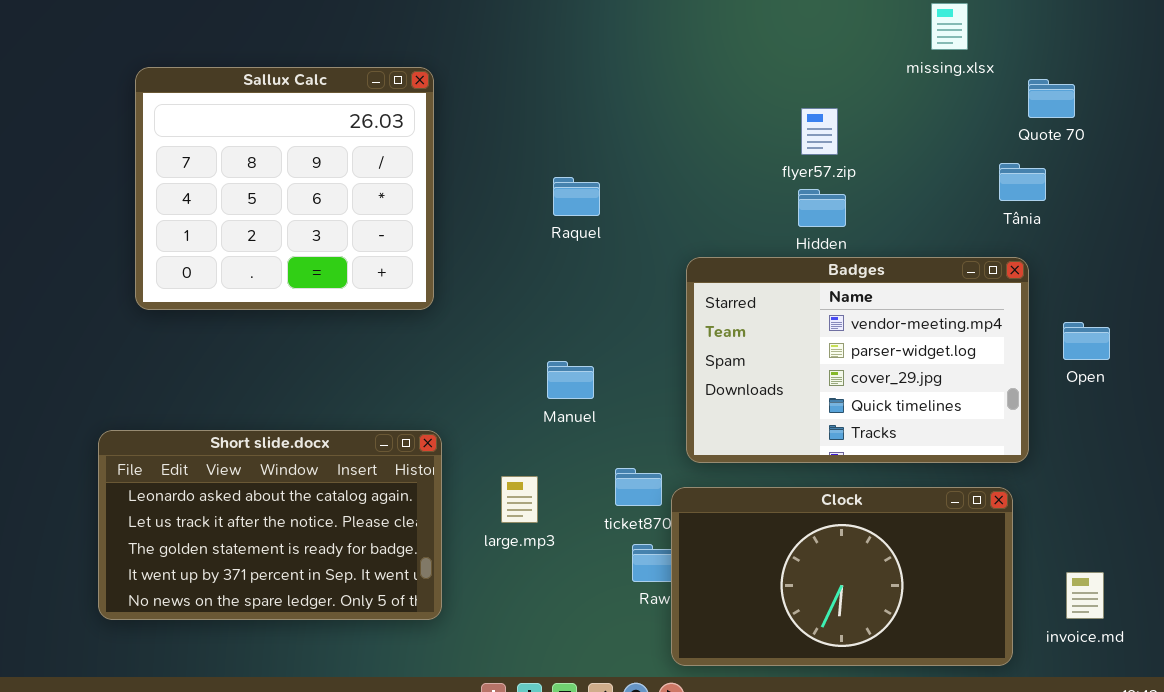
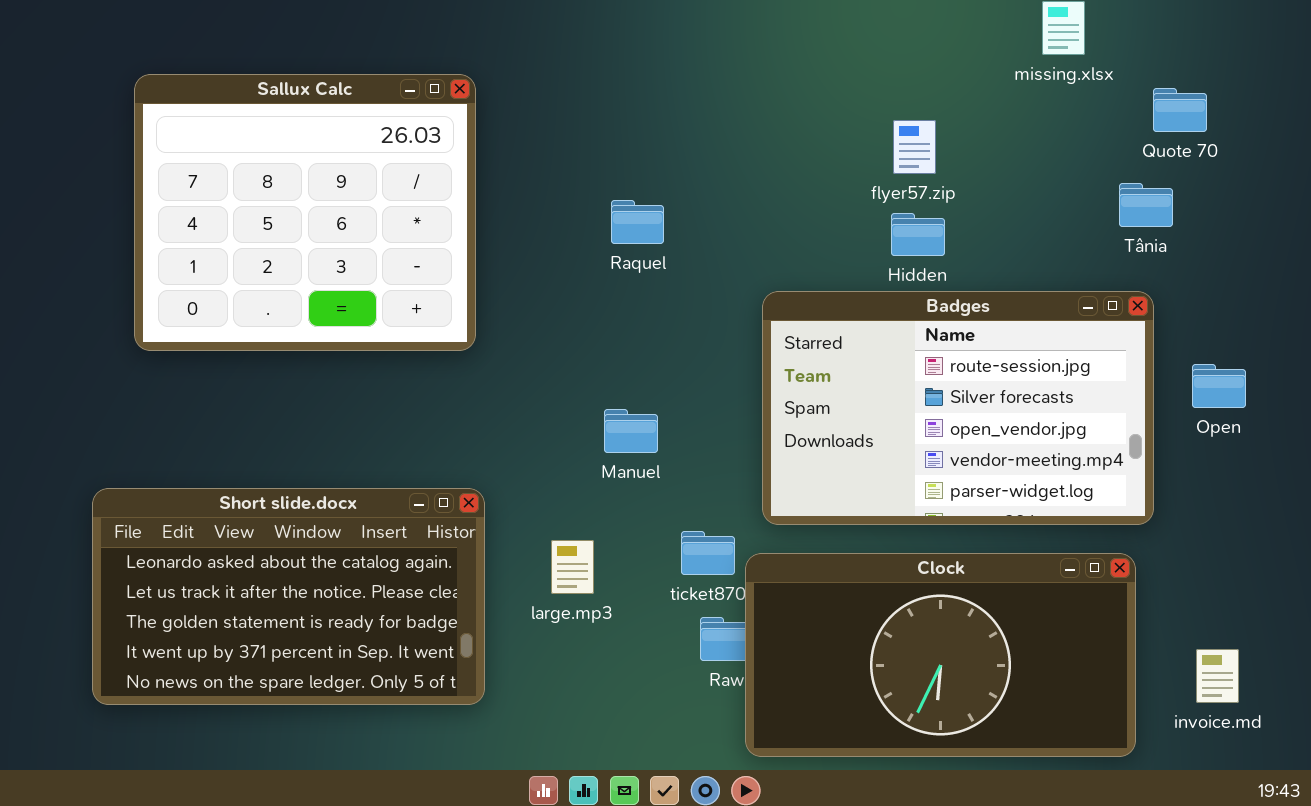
Badges: [686,257,1029,463] -> [762,291,1154,525], scrolled up 3 rows

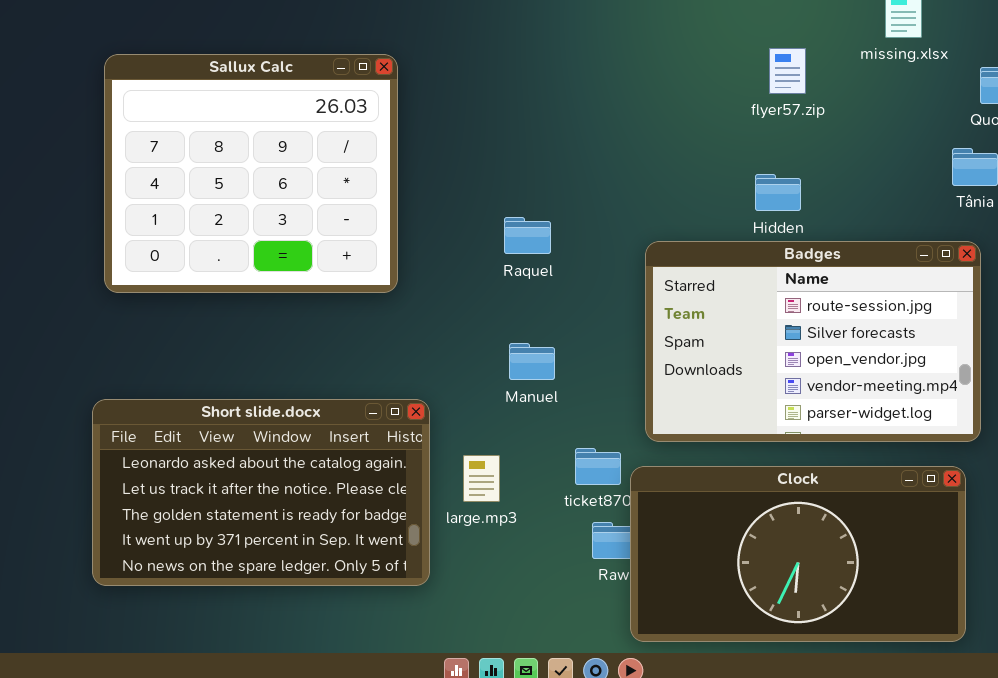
flyer57.zip: [893,120,936,174] -> [769,48,806,94], moved
Raquel: [611,200,664,244] -> [504,217,551,254], moved
Short slide.docx: [92,488,485,705] -> [92,399,430,586], moved

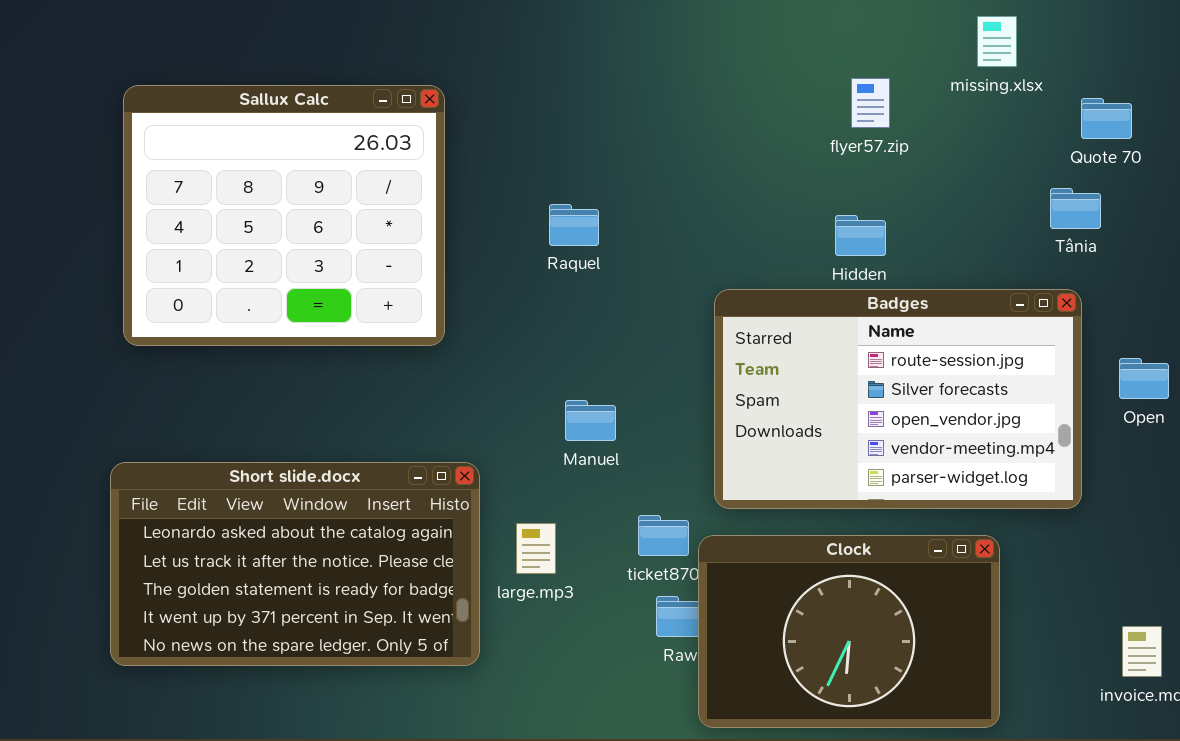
Raquel: [504,217,551,254] -> [549,204,599,246], moved
Clock: [630,466,966,642] -> [698,535,1000,728], resized

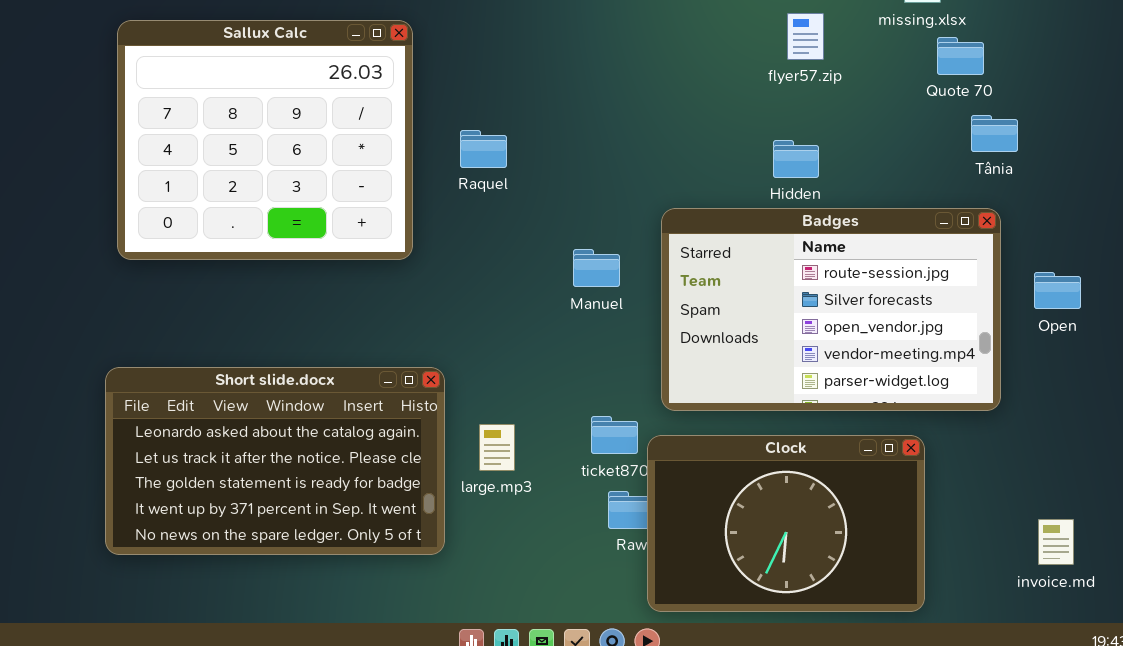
Quote 70: [1081,98,1132,139] -> [937,37,984,75], moved
Raquel: [549,204,599,246] -> [460,130,507,168], moved
Manuel: [565,400,616,441] -> [573,249,620,287], moved

